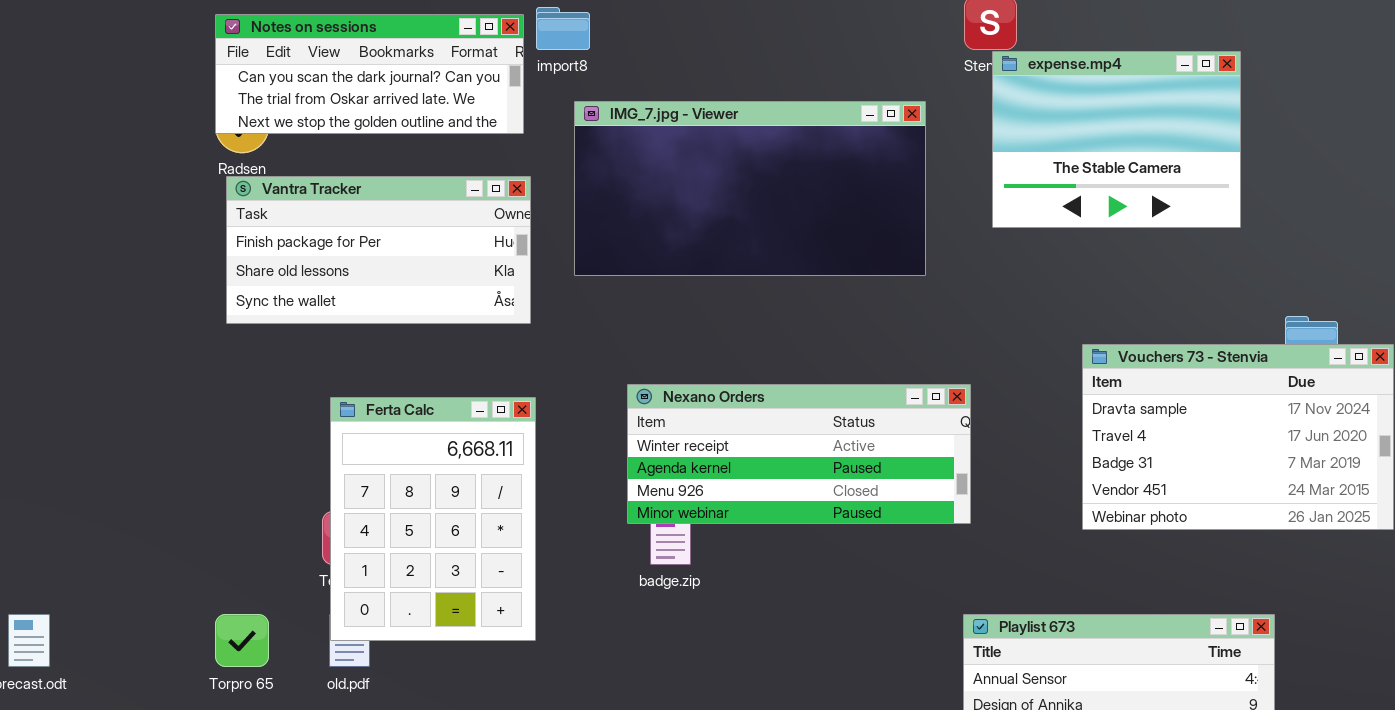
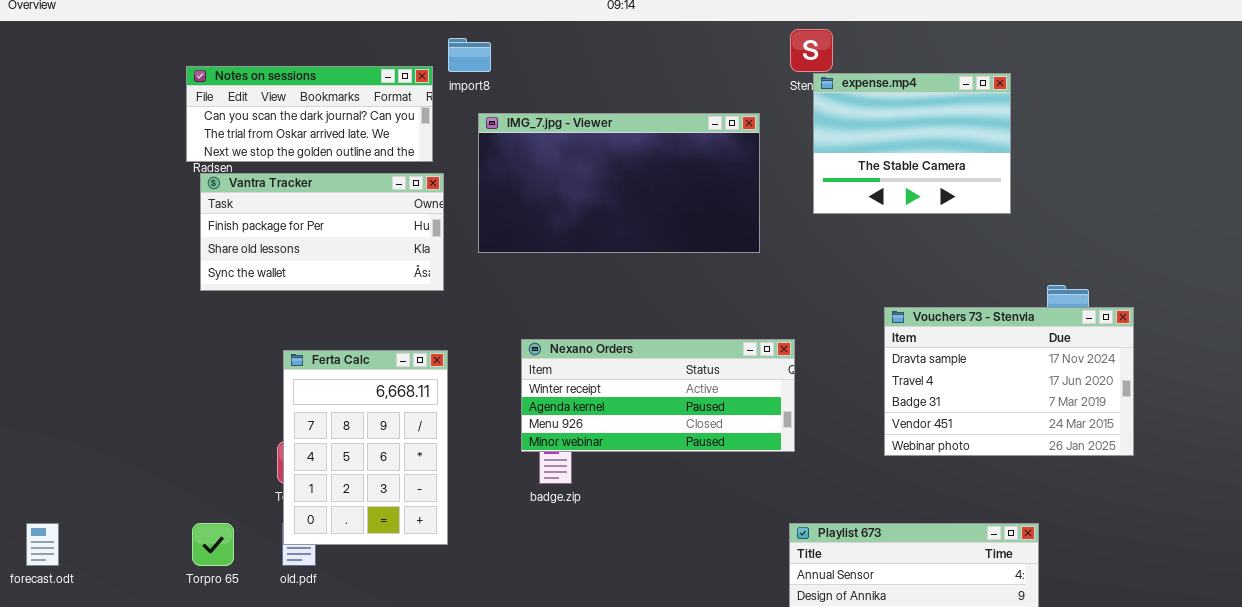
Notes on sessions: [215,14,524,134] -> [186,66,433,162], moved

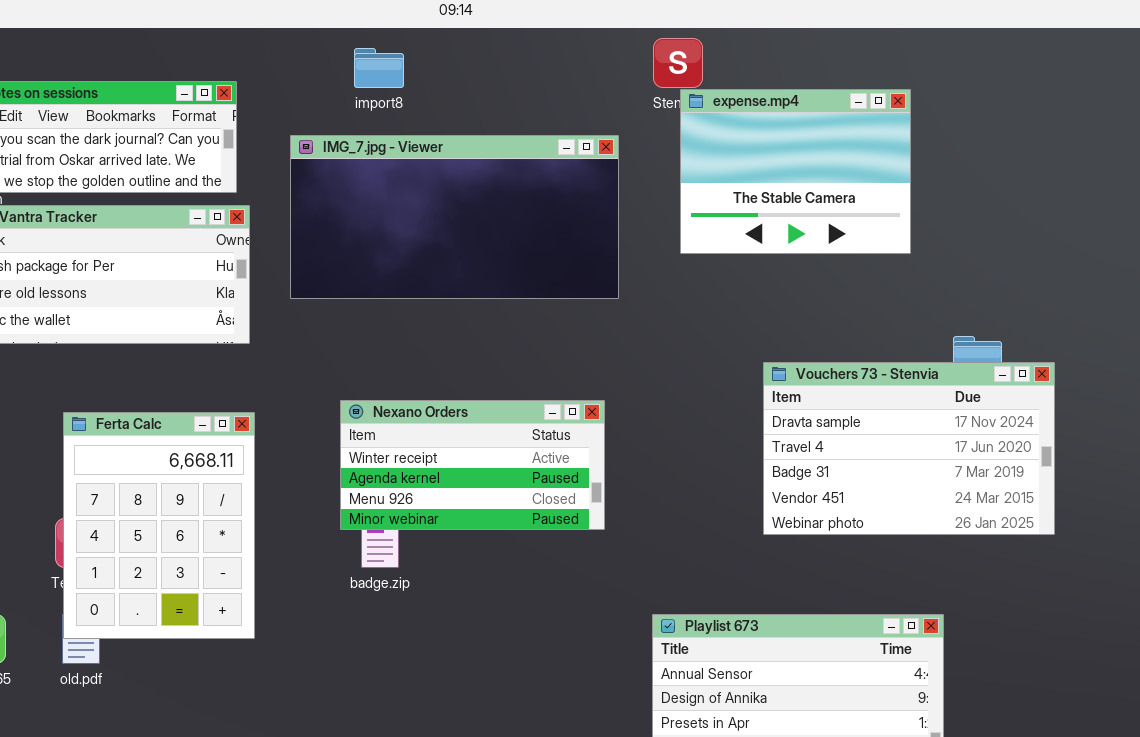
import8: [448,38,491,72] -> [354,48,404,88], moved
Nexano Orders: [521,339,795,452] -> [340,400,605,530], resized

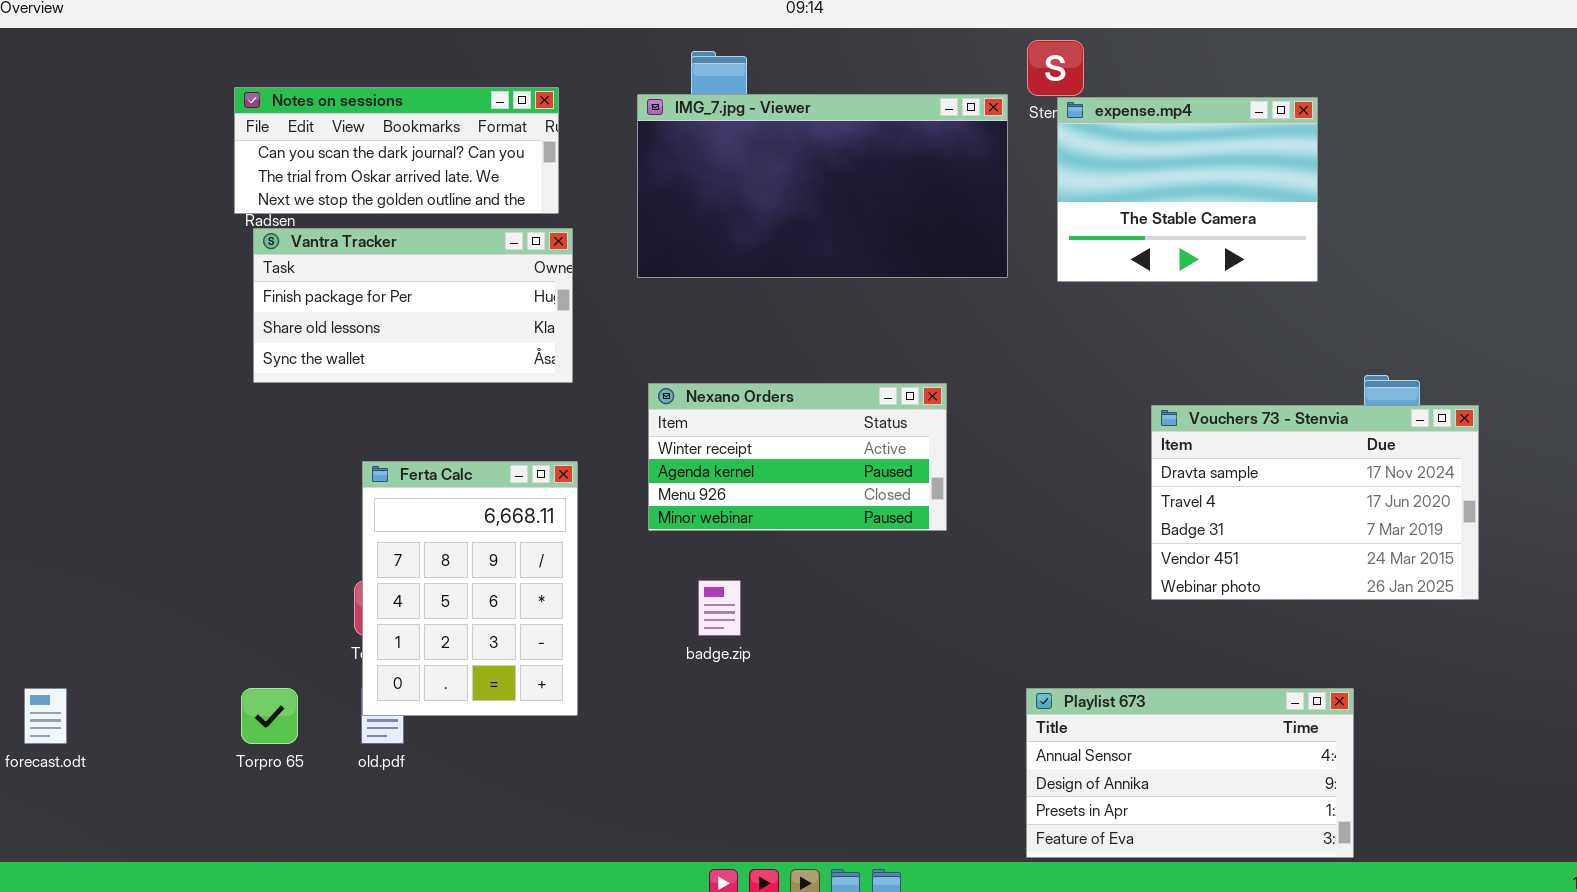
IMG_7.jpg - Viewer: [290,135,619,299] -> [637,94,1008,278], moved
Nexano Orders: [340,400,605,530] -> [648,383,947,531], moved

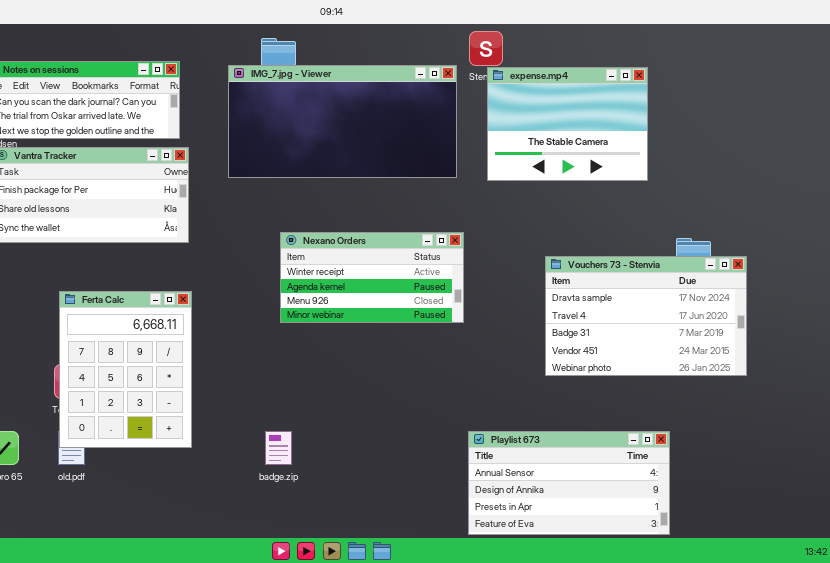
Nexano Orders: [648,383,947,531] -> [280,232,464,323], moved
badge.zip: [698,580,741,636] -> [265,431,292,465], moved

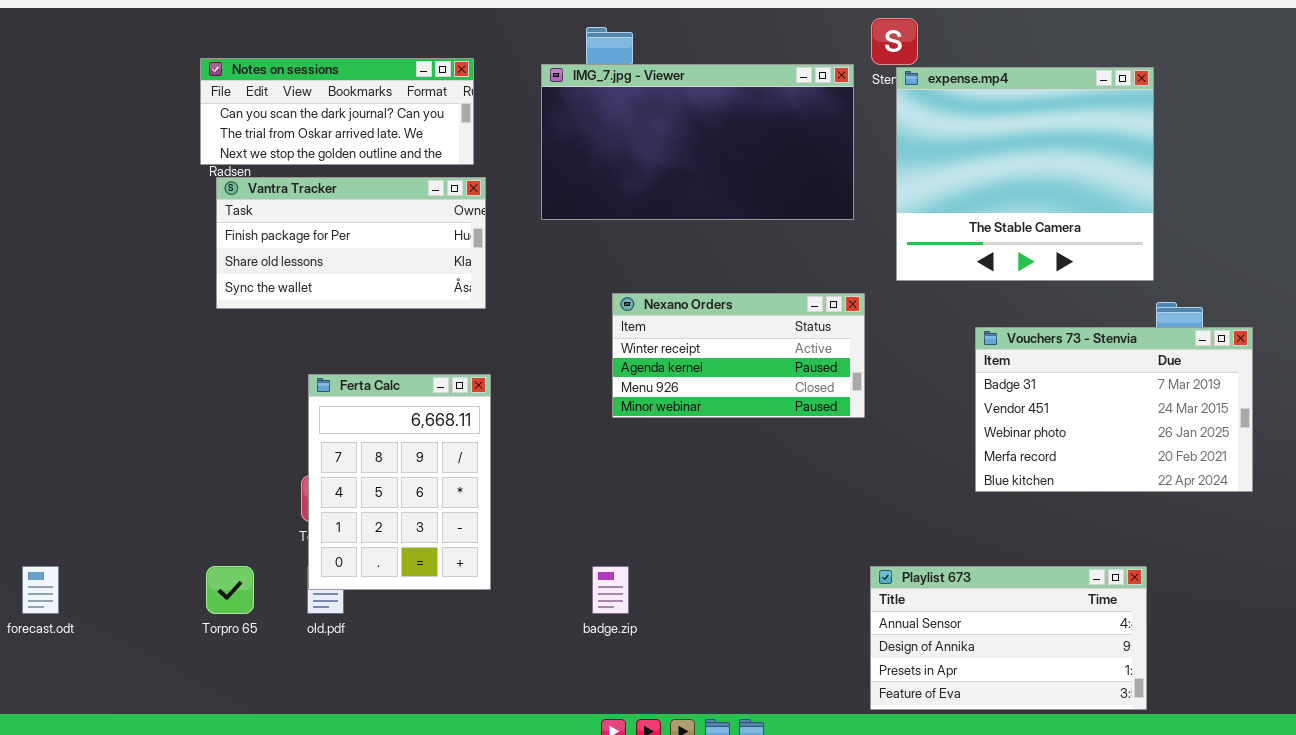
expense.mp4: [487,67,648,181] -> [896,67,1154,281], resized
Vouchers 73 - Stenvia: [545,256,747,376] -> [975,327,1253,492], scrolled down 2 rows

